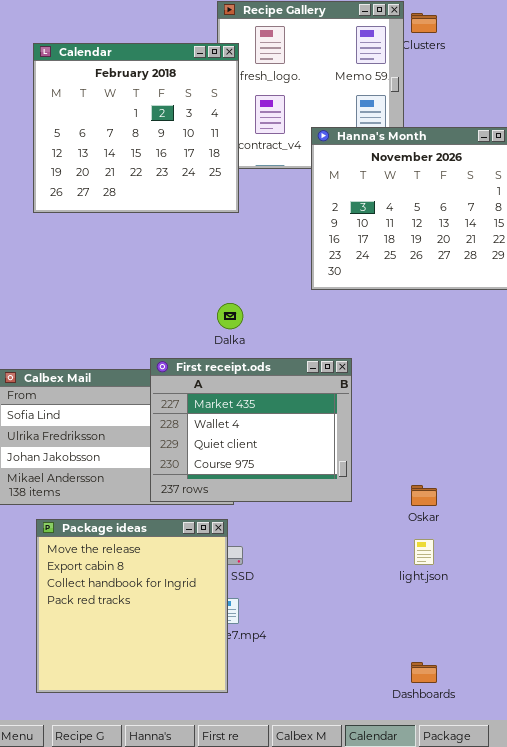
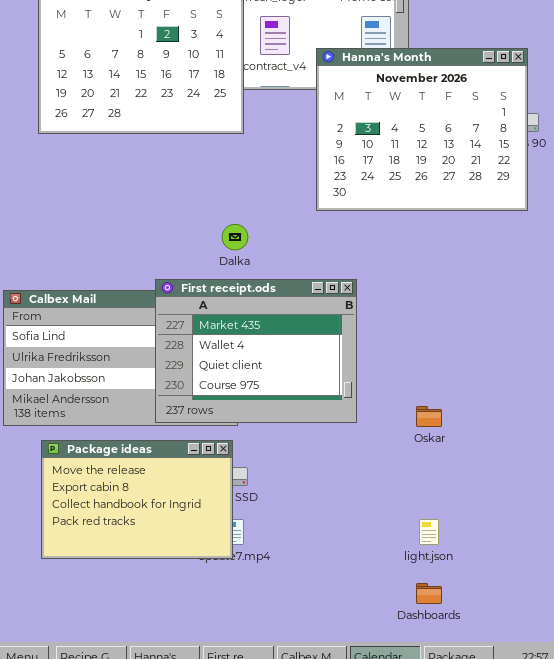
Package ideas: [36,519,228,693] -> [41,440,233,559], resized
light.json: [414,539,434,565] -> [419,519,439,545], moved

